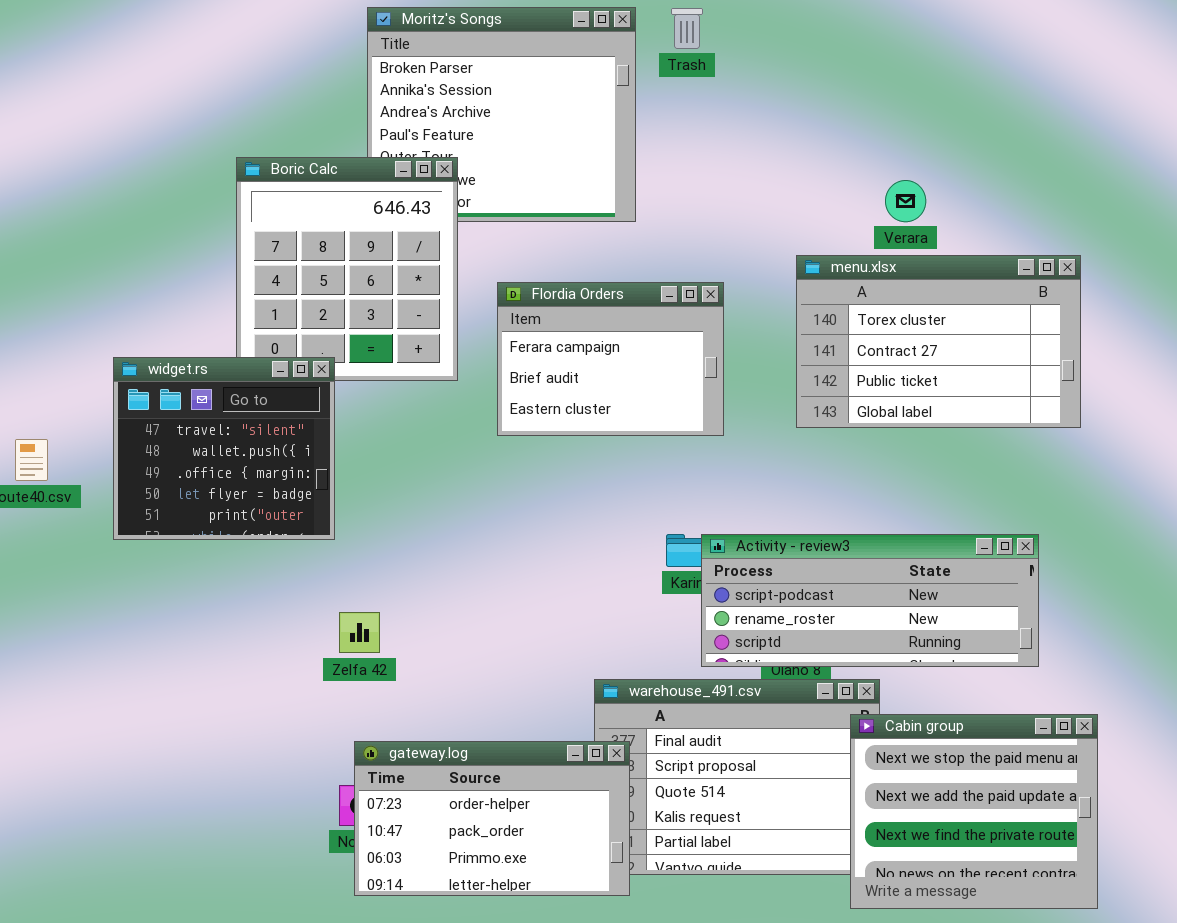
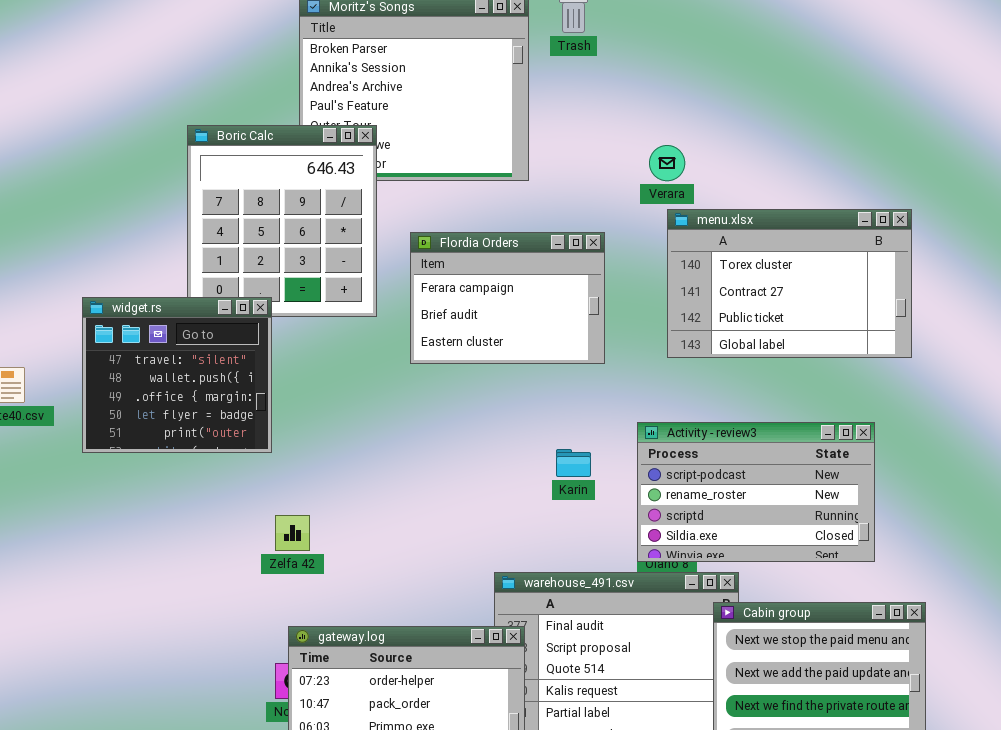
Verara: [885,180,926,222] -> [649,145,685,181], moved
Activity - review3: [701,534,1039,667] -> [637,422,875,562], resized

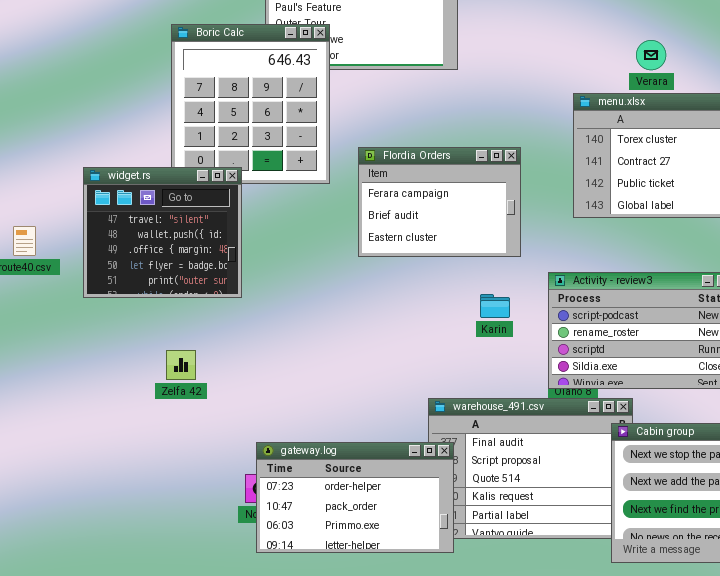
Verara: [649,145,685,181] -> [636,40,666,70], moved
Flordia Orders: [410,232,605,364] -> [358,147,521,257], moved
Zelfa 42: [275,515,310,551] -> [166,350,196,380], moved

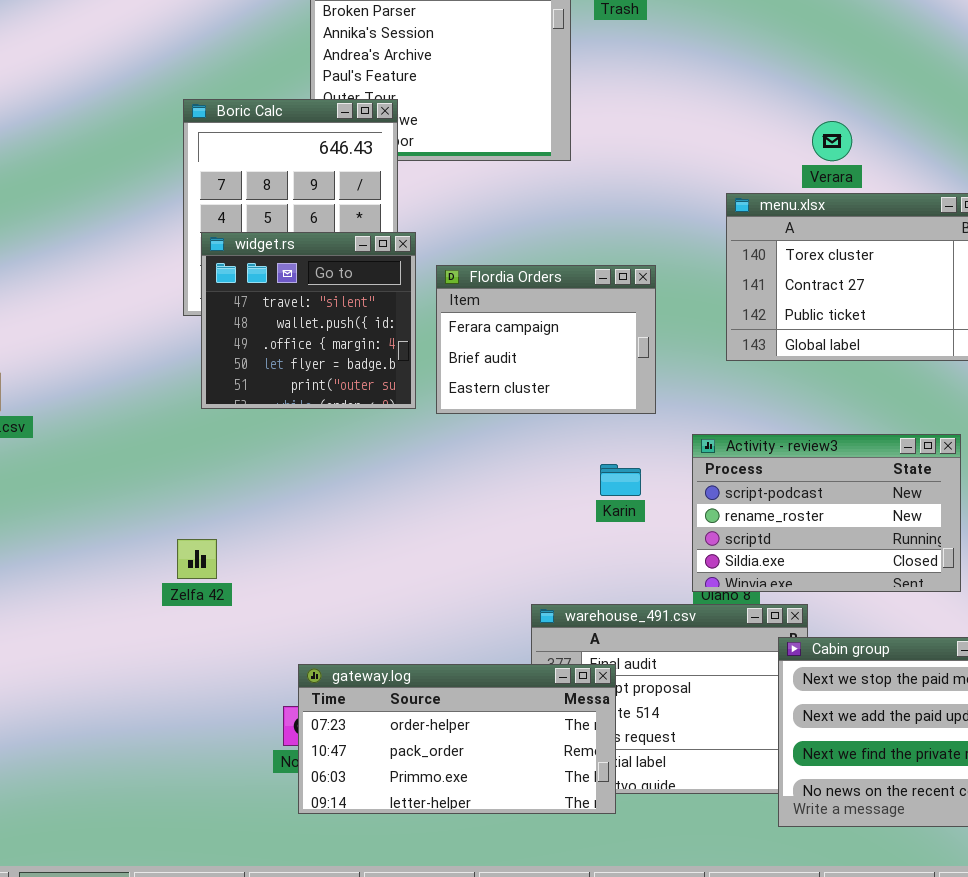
widget.rs: [83,167,242,298] -> [201,232,416,409], moved
gateway.log: [256,442,454,553] -> [298,664,616,814], resized

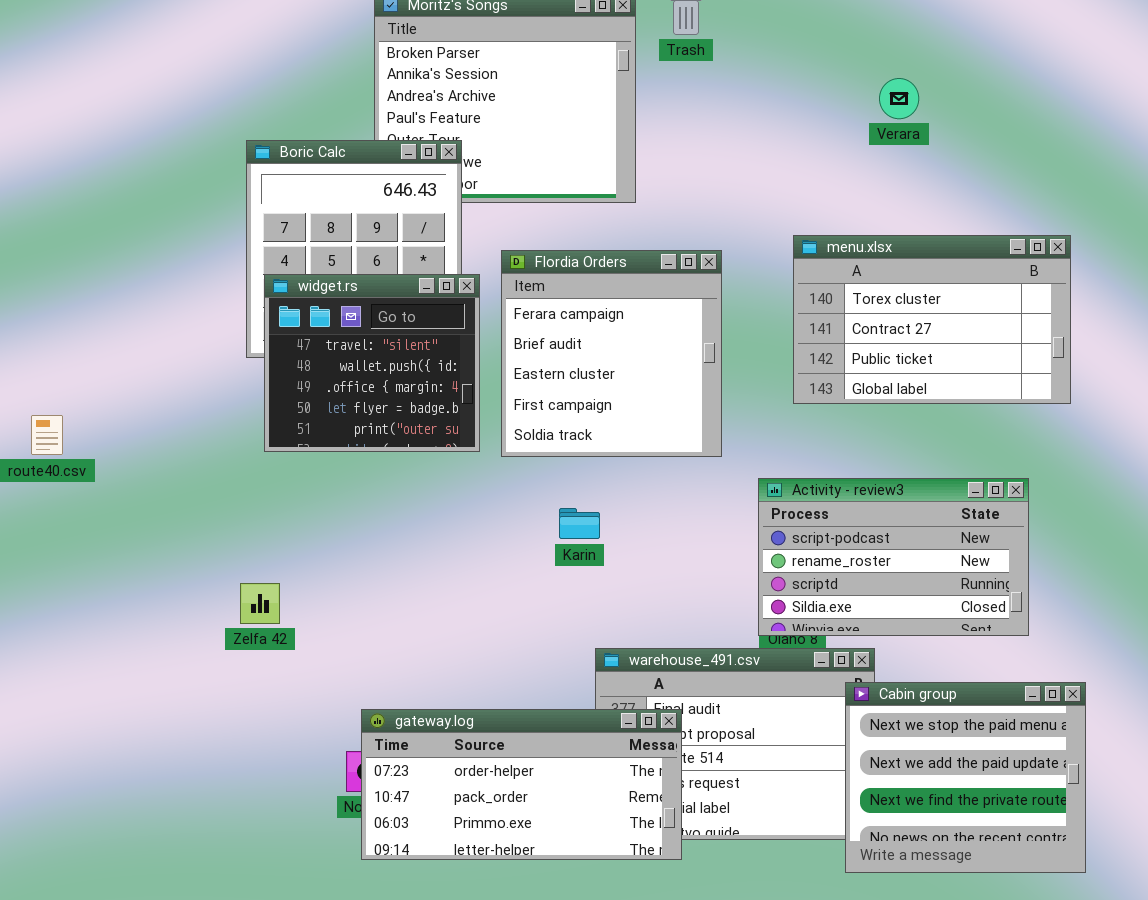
Verara: [812,121,852,161] -> [879,78,919,119], moved
Flordia Orders: [436,265,656,414] -> [501,250,722,457], resized
Karin: [600,464,641,496] -> [559,508,600,539], moved

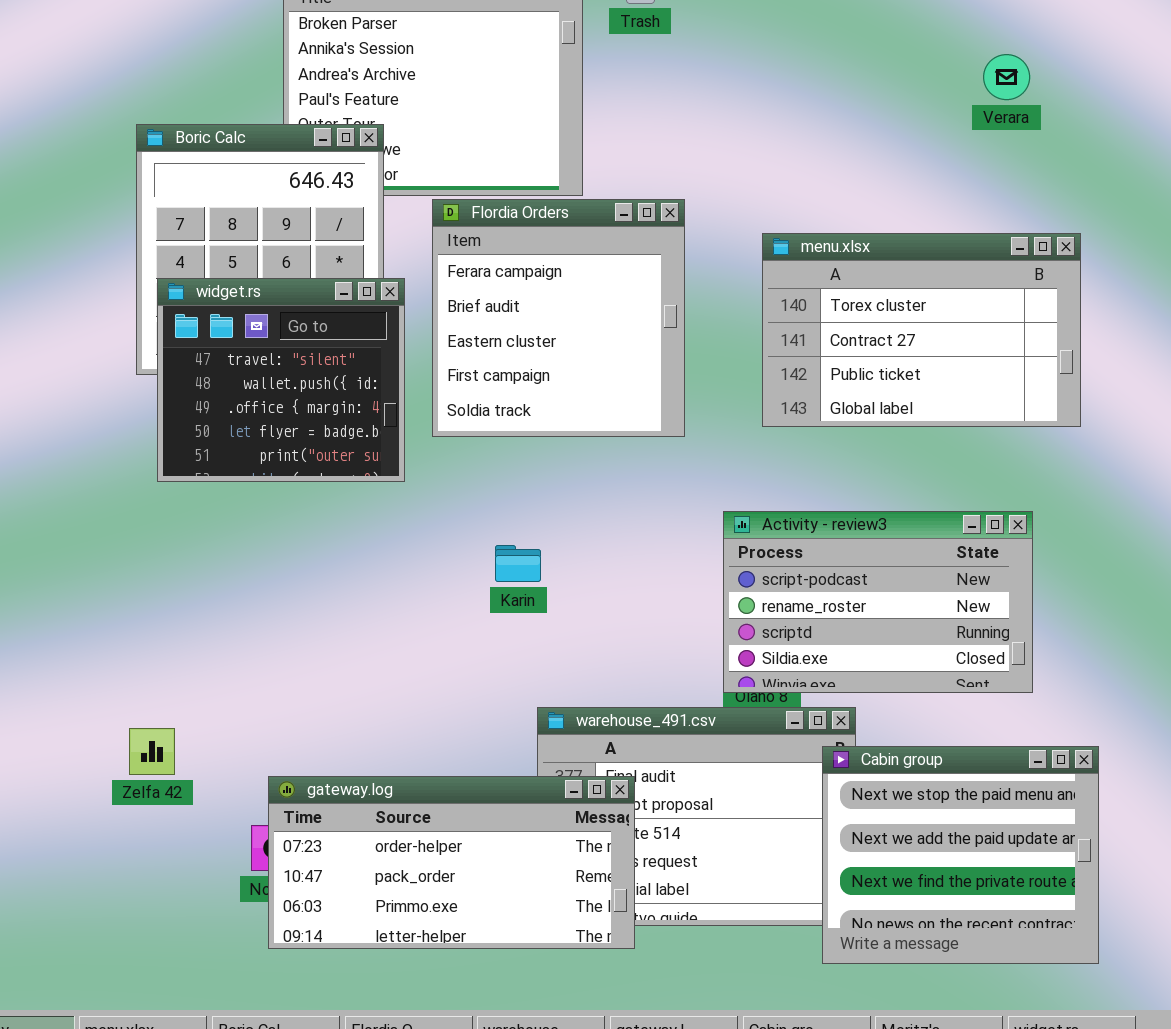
Verara: [879,78,919,119] -> [983,54,1030,100], moved
Flordia Orders: [501,250,722,457] -> [432,199,685,437], moved
Zelfa 42: [240,583,280,624] -> [129,728,175,775], moved

